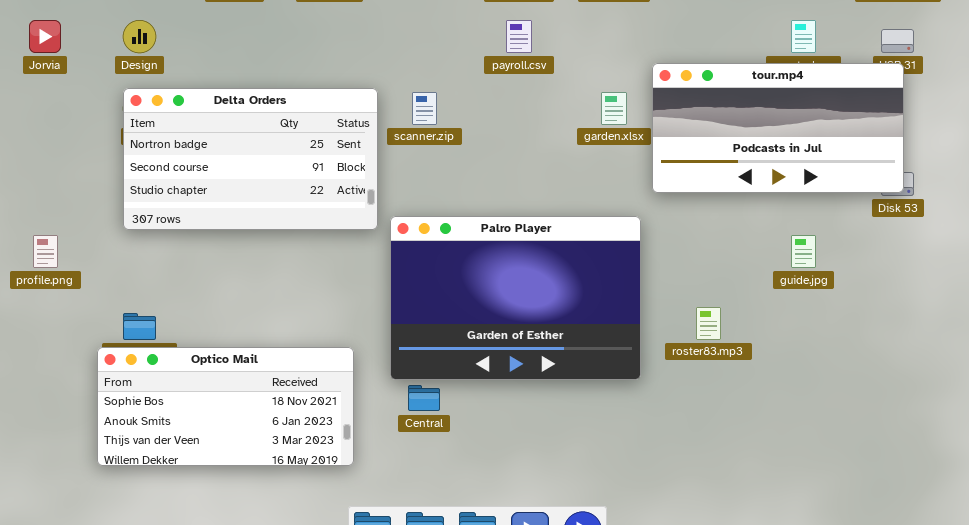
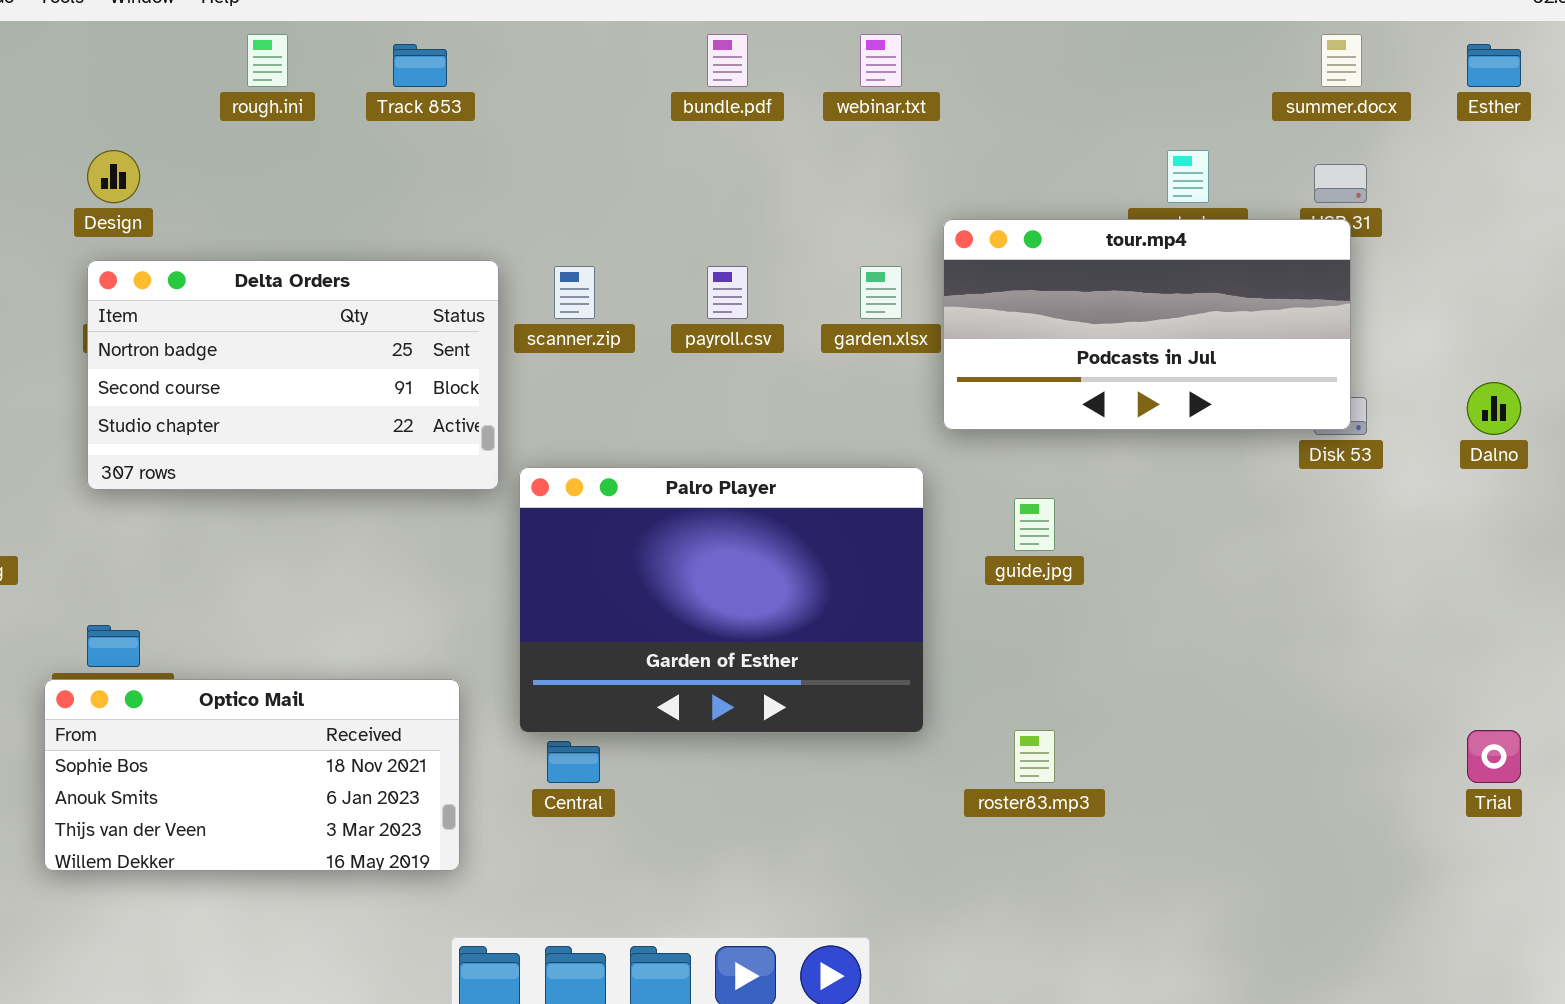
payroll.csv: [506,20,532,53] -> [707,266,748,319], moved
guide.jpg: [791,235,816,268] -> [1014,498,1055,551], moved
roster83.mp3: [696,307,721,340] -> [1014,730,1055,783], moved

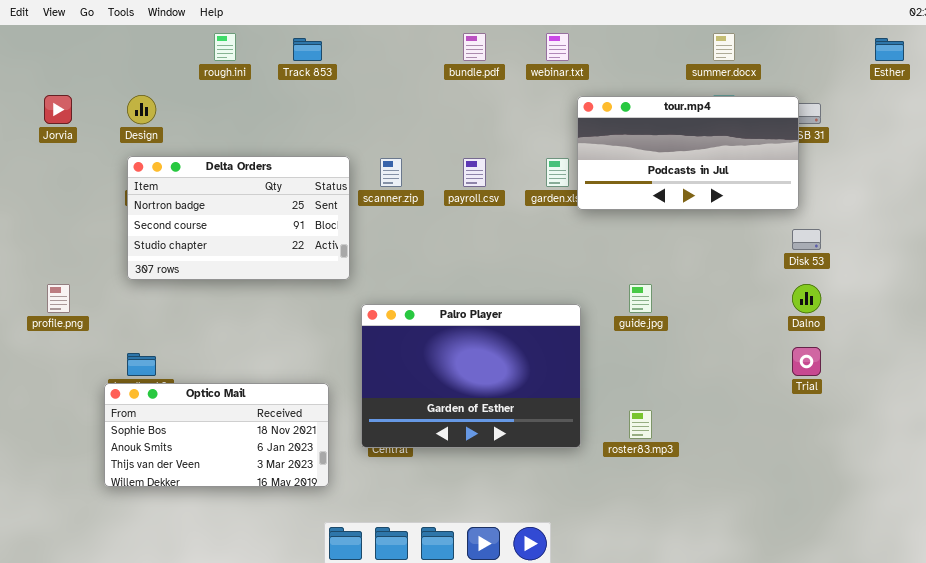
summer.docx: [1321,34,1362,87] -> [713,33,735,61], moved
tour.mp4: [943,219,1351,430] -> [577,96,799,210], moved
Dalno: [1467,382,1521,435] -> [792,284,821,313], moved
Palro Player: [519,467,924,733] -> [361,304,581,448], moved
Trial: [1467,730,1521,783] -> [792,347,821,376], moved

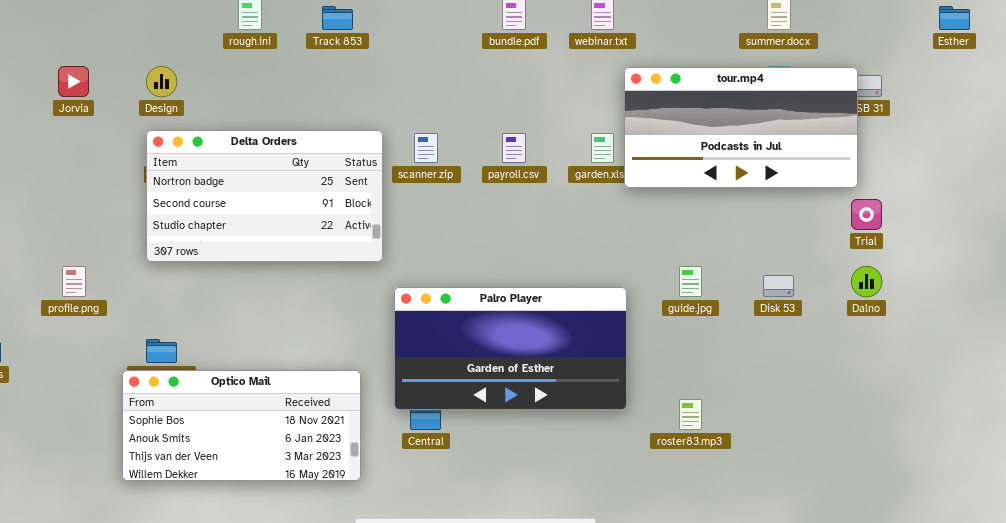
Disk 53: [792,229,821,250] -> [763,275,794,297], moved
Palro Player: [361,304,581,448] -> [394,287,627,410], resized
Trial: [792,347,821,376] -> [851,199,882,230], moved

